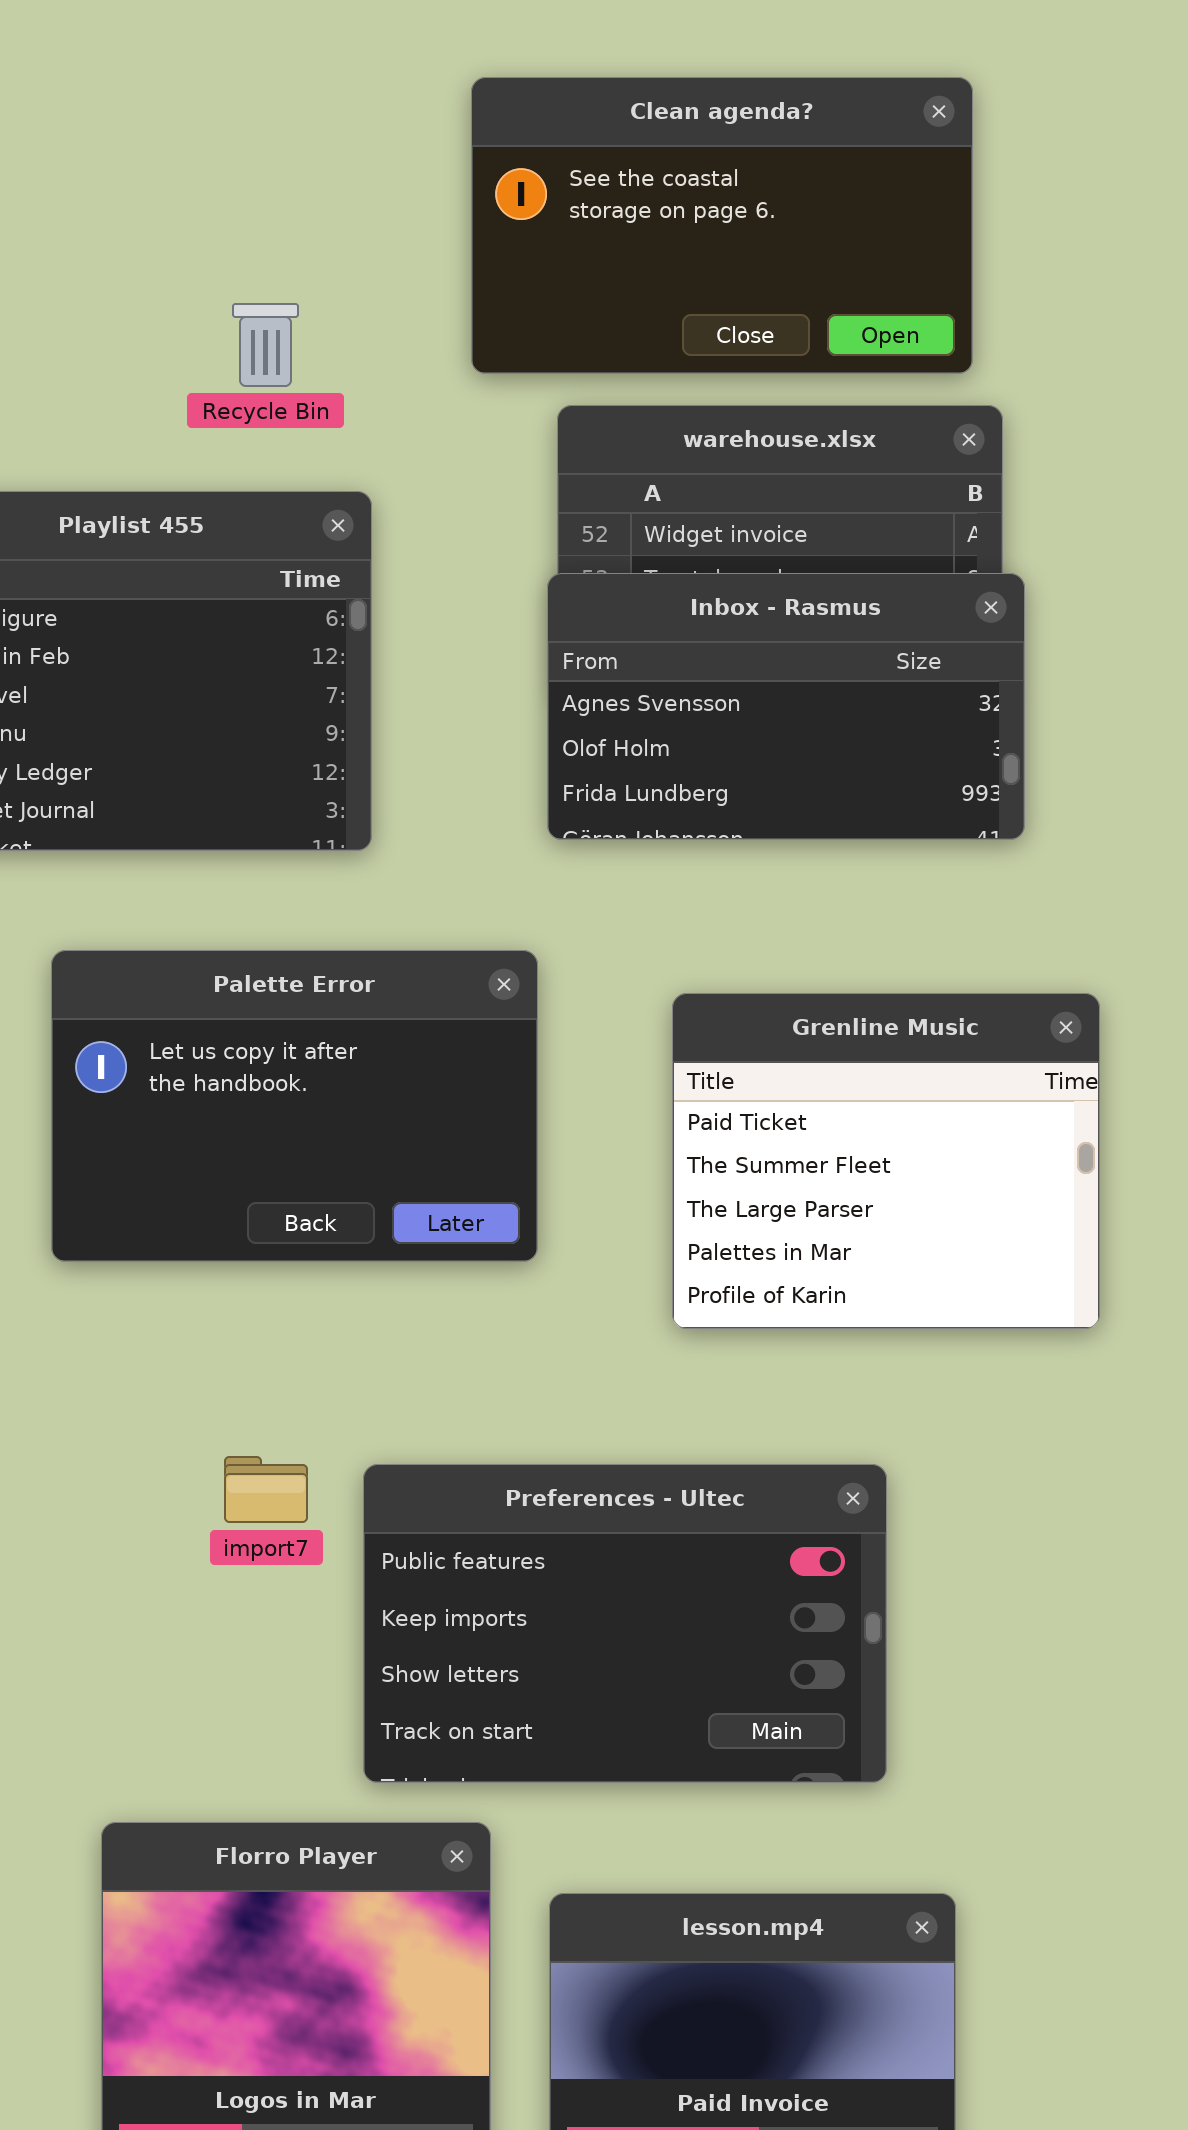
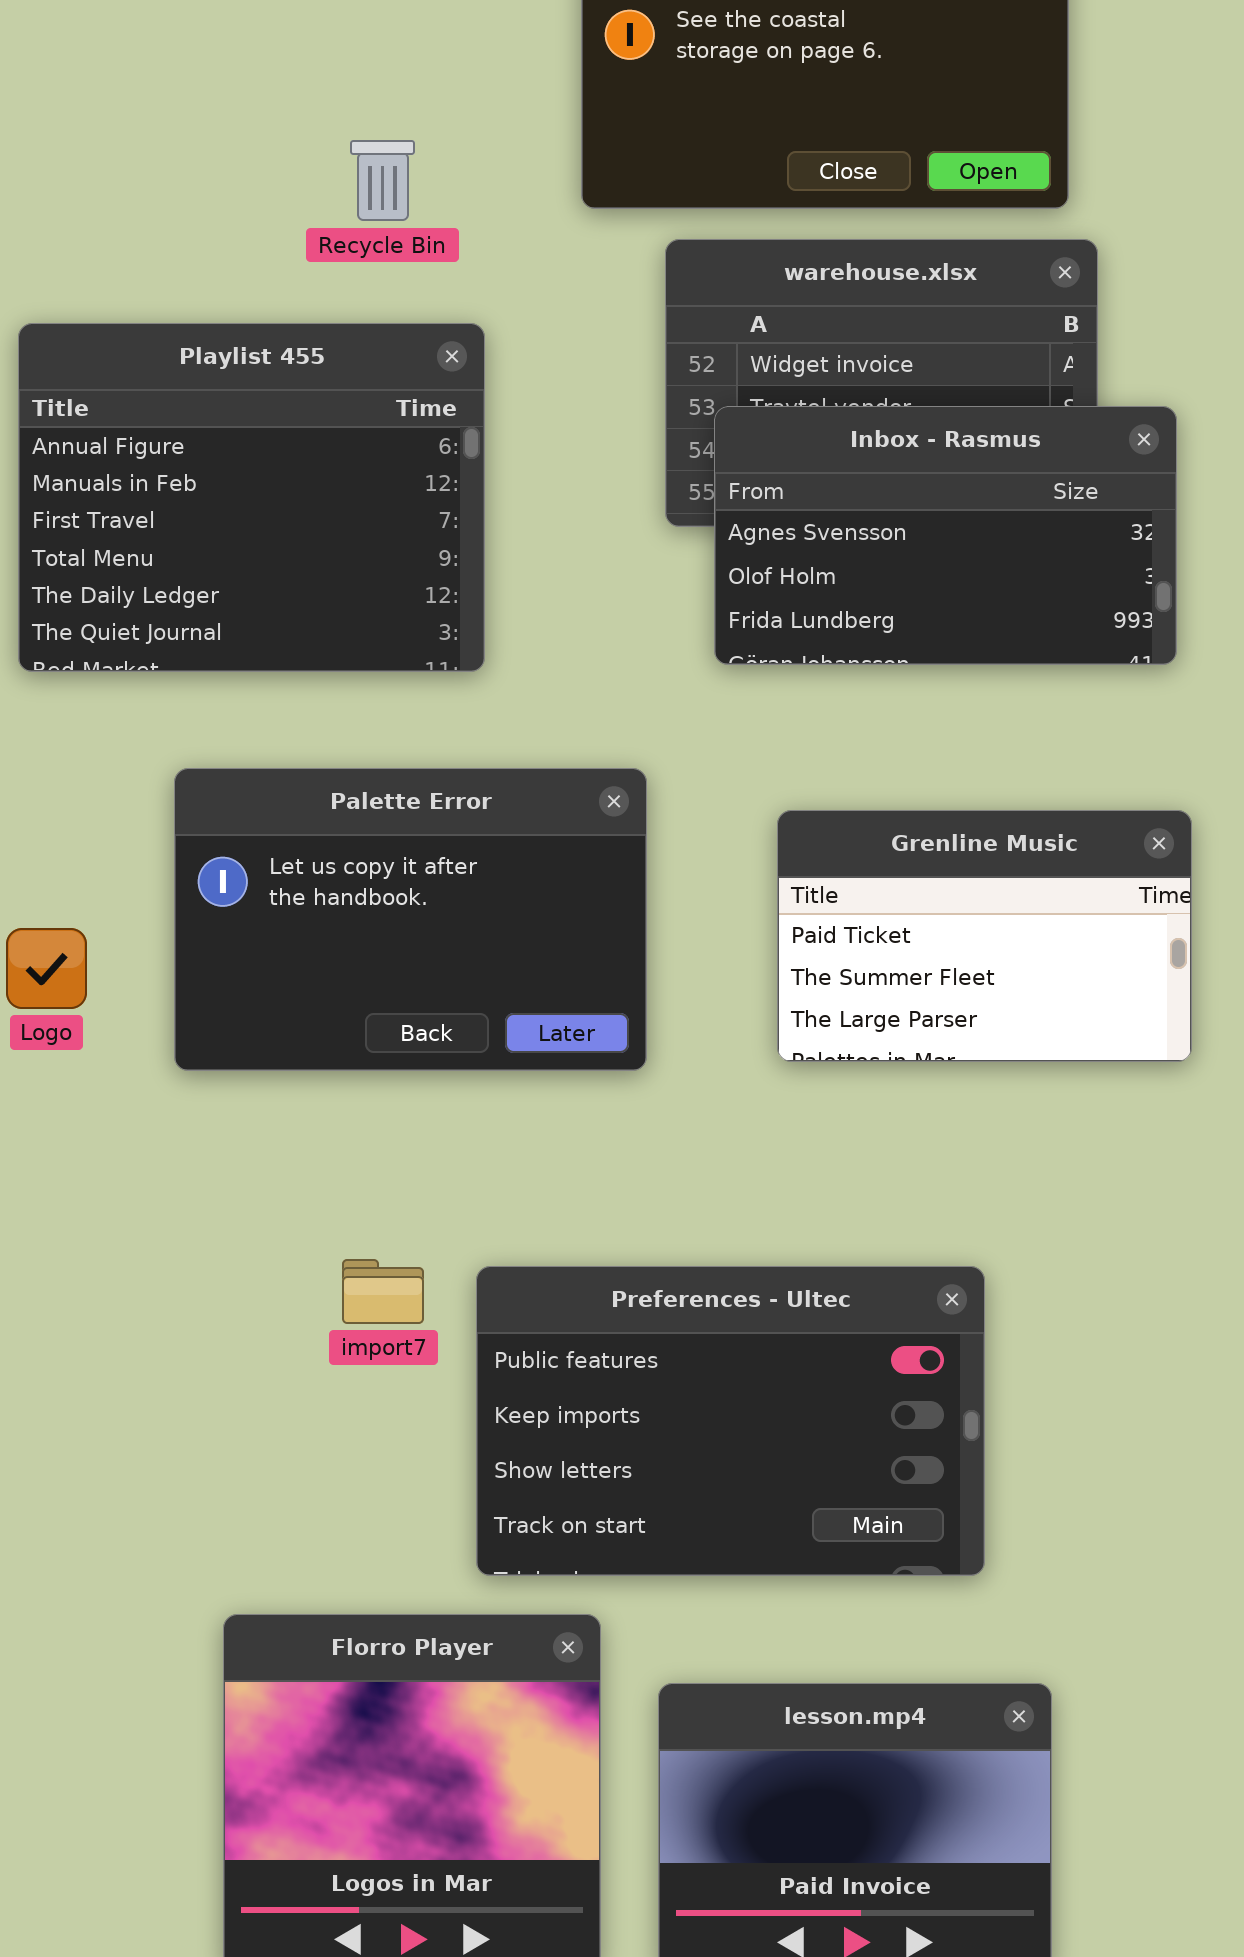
Inbox - Rasmus: [547,573,1025,840] -> [714,406,1177,665], moved
Grenline Music: [672,993,1100,1329] -> [777,810,1192,1062], resized

